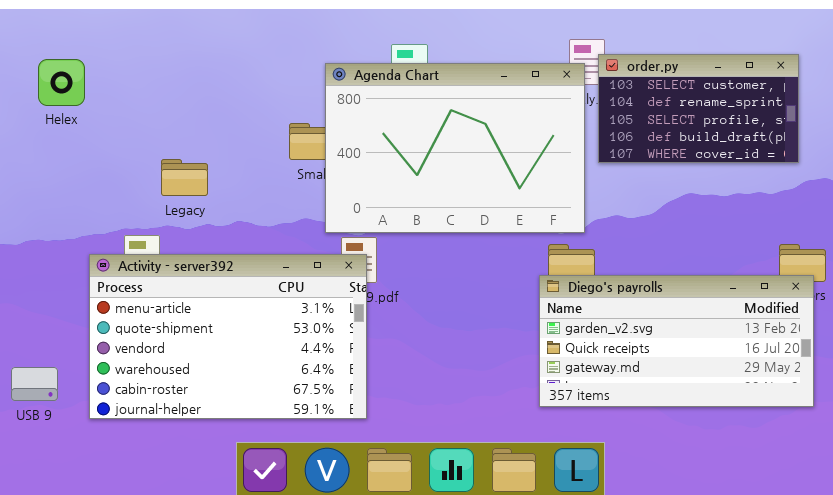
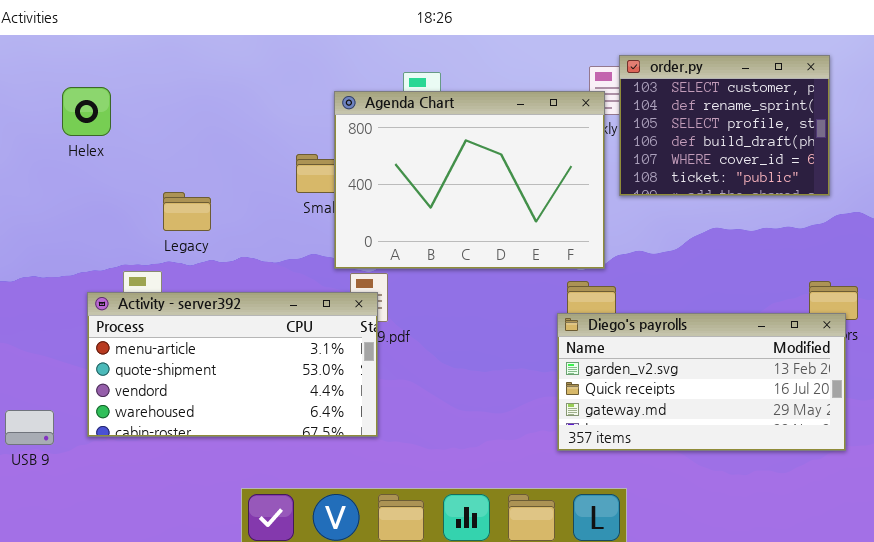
order.py: [598,54,799,163] -> [619,55,830,196], resized
Helex: [38,59,85,106] -> [62,87,111,136], moved
Activity - server392: [89,254,367,419] -> [87,292,378,437], resized

